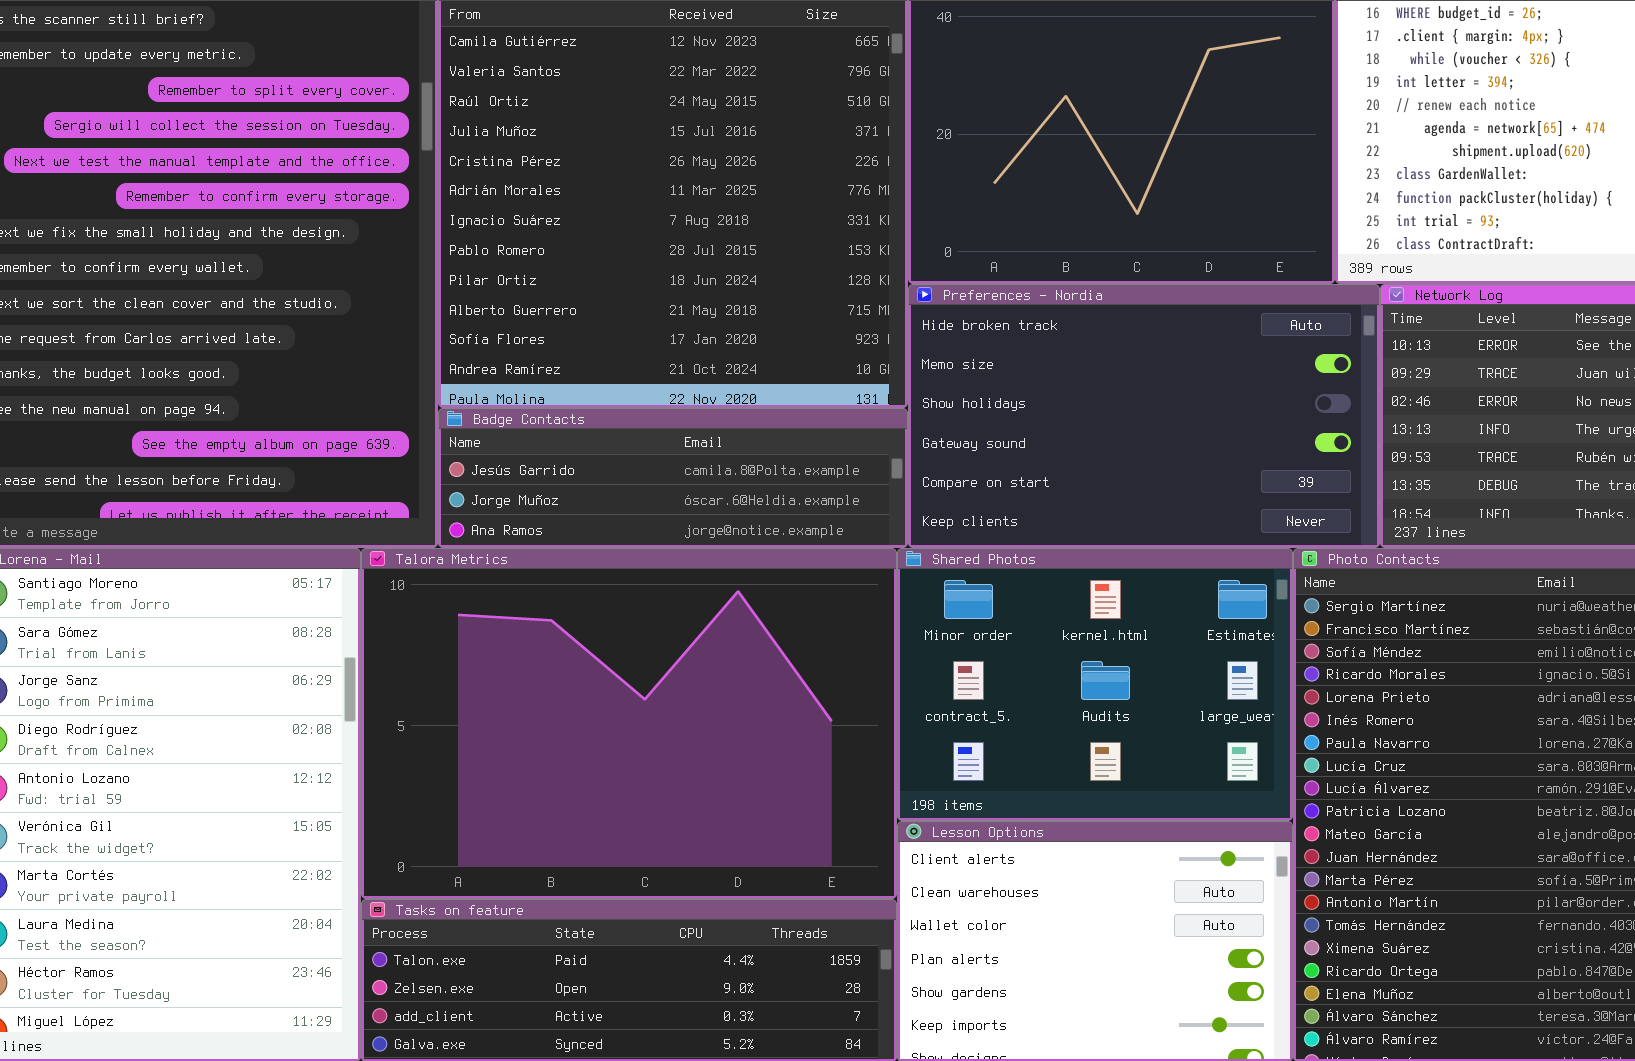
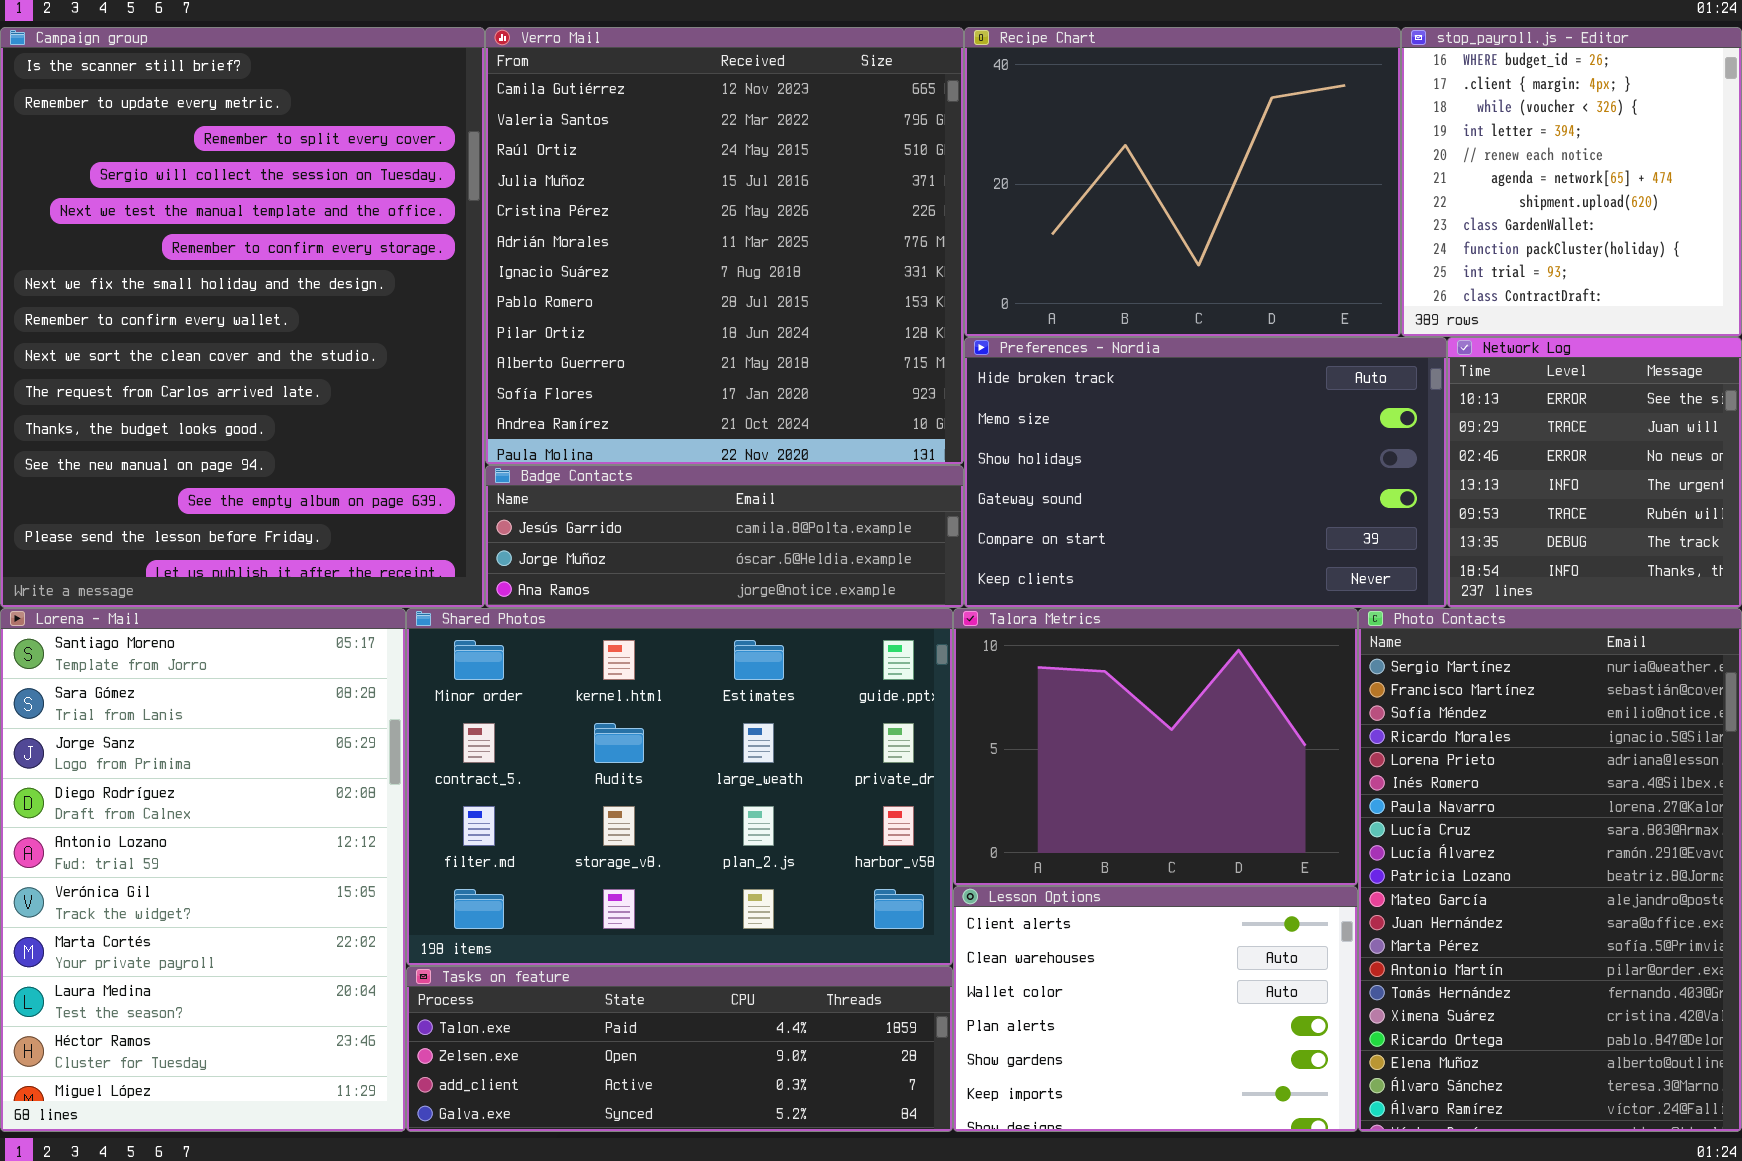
Talora Metrics: [361,548,897,899] -> [953,608,1358,886], moved, resized
Shared Photos: [897,548,1293,821] -> [406,608,953,966], moved, resized

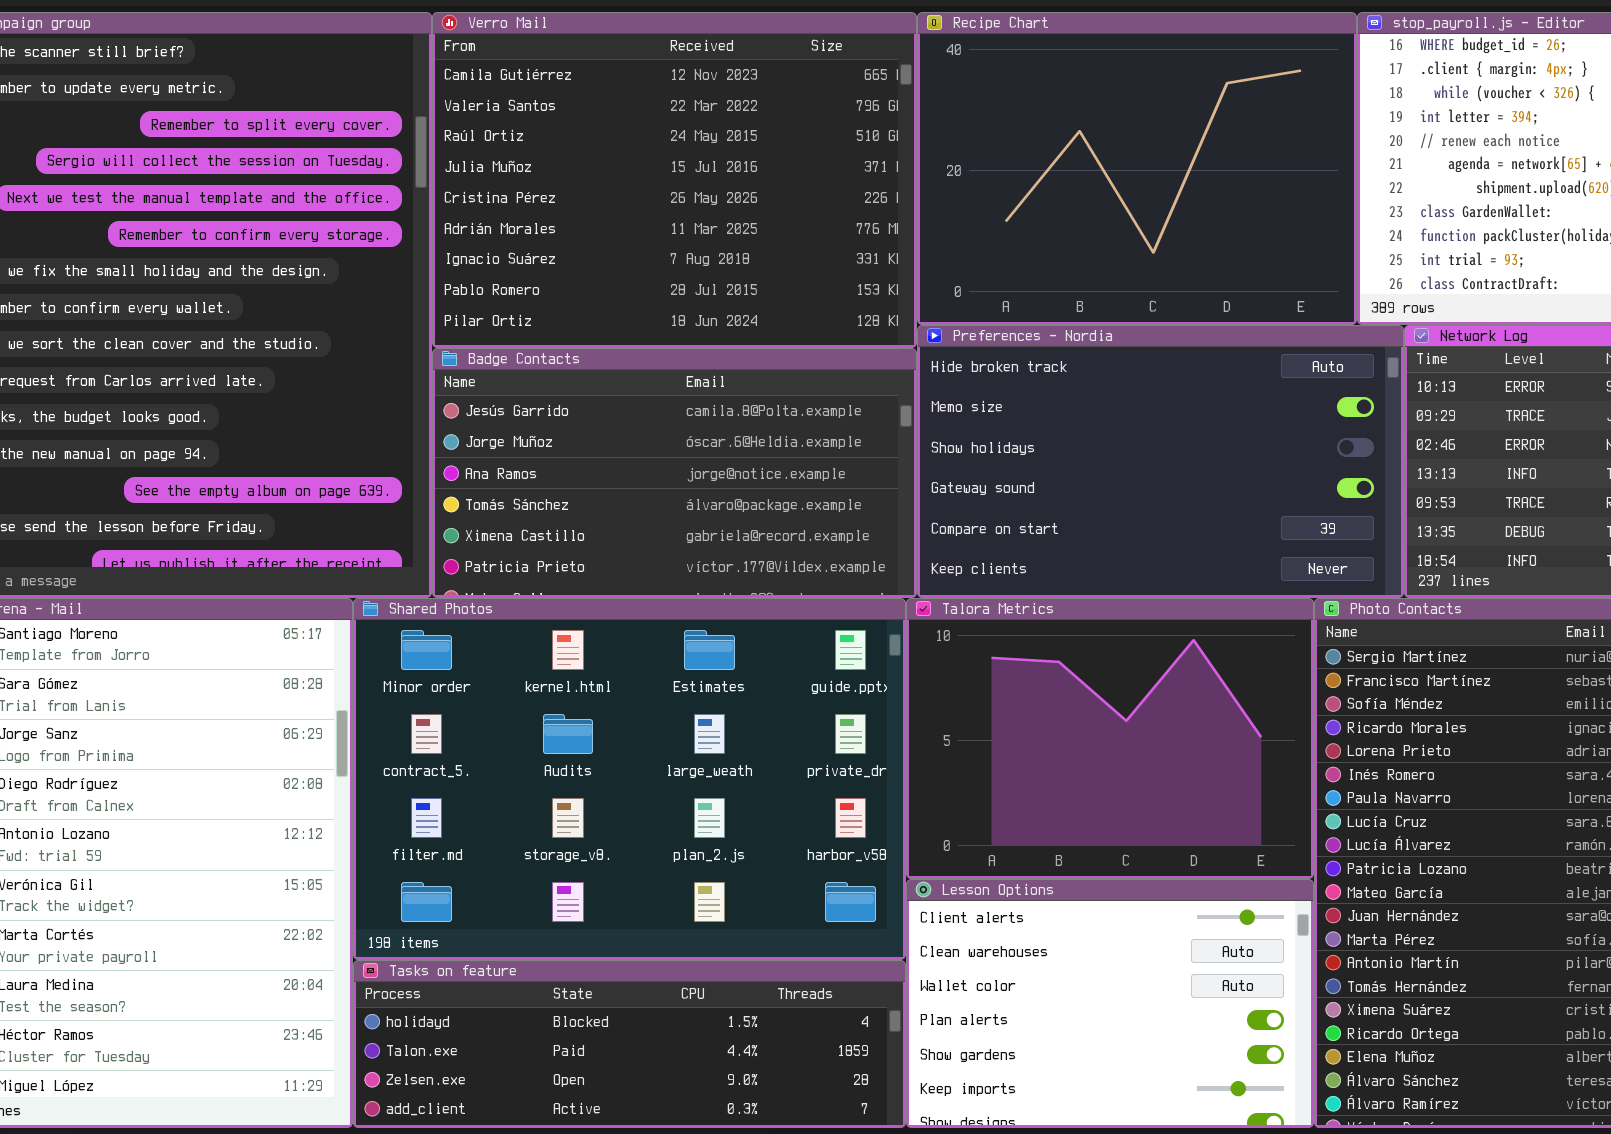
Verro Mail: [485,27,964,465] -> [432,12,917,348], resized
Badge Contacts: [485,465,964,608] -> [432,348,917,598], resized
Tasks on feature: [406,966,953,1132] -> [353,960,906,1128], scrolled up 1 row

